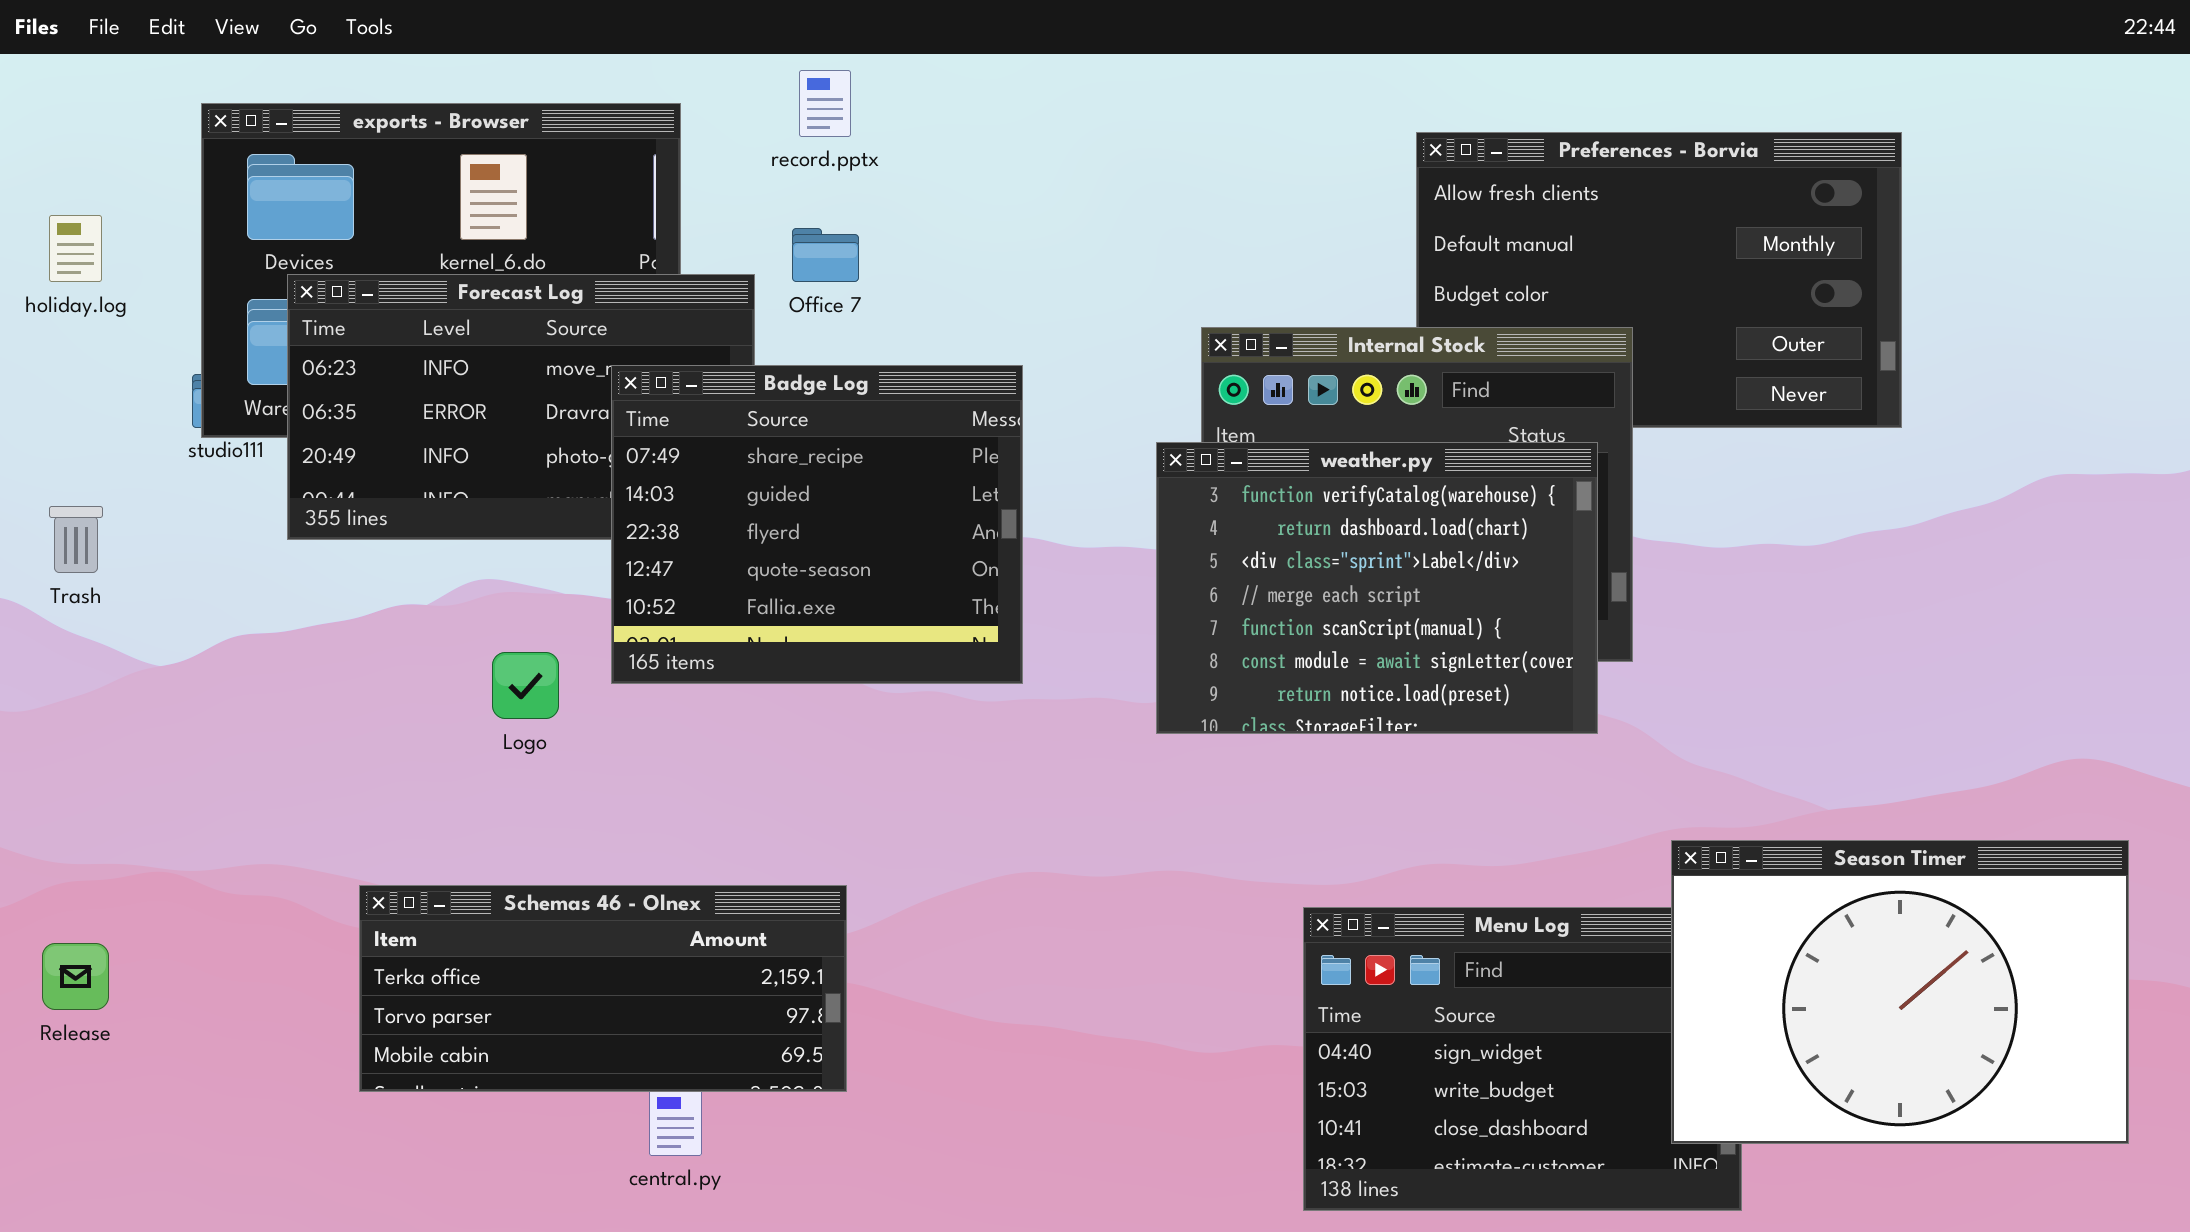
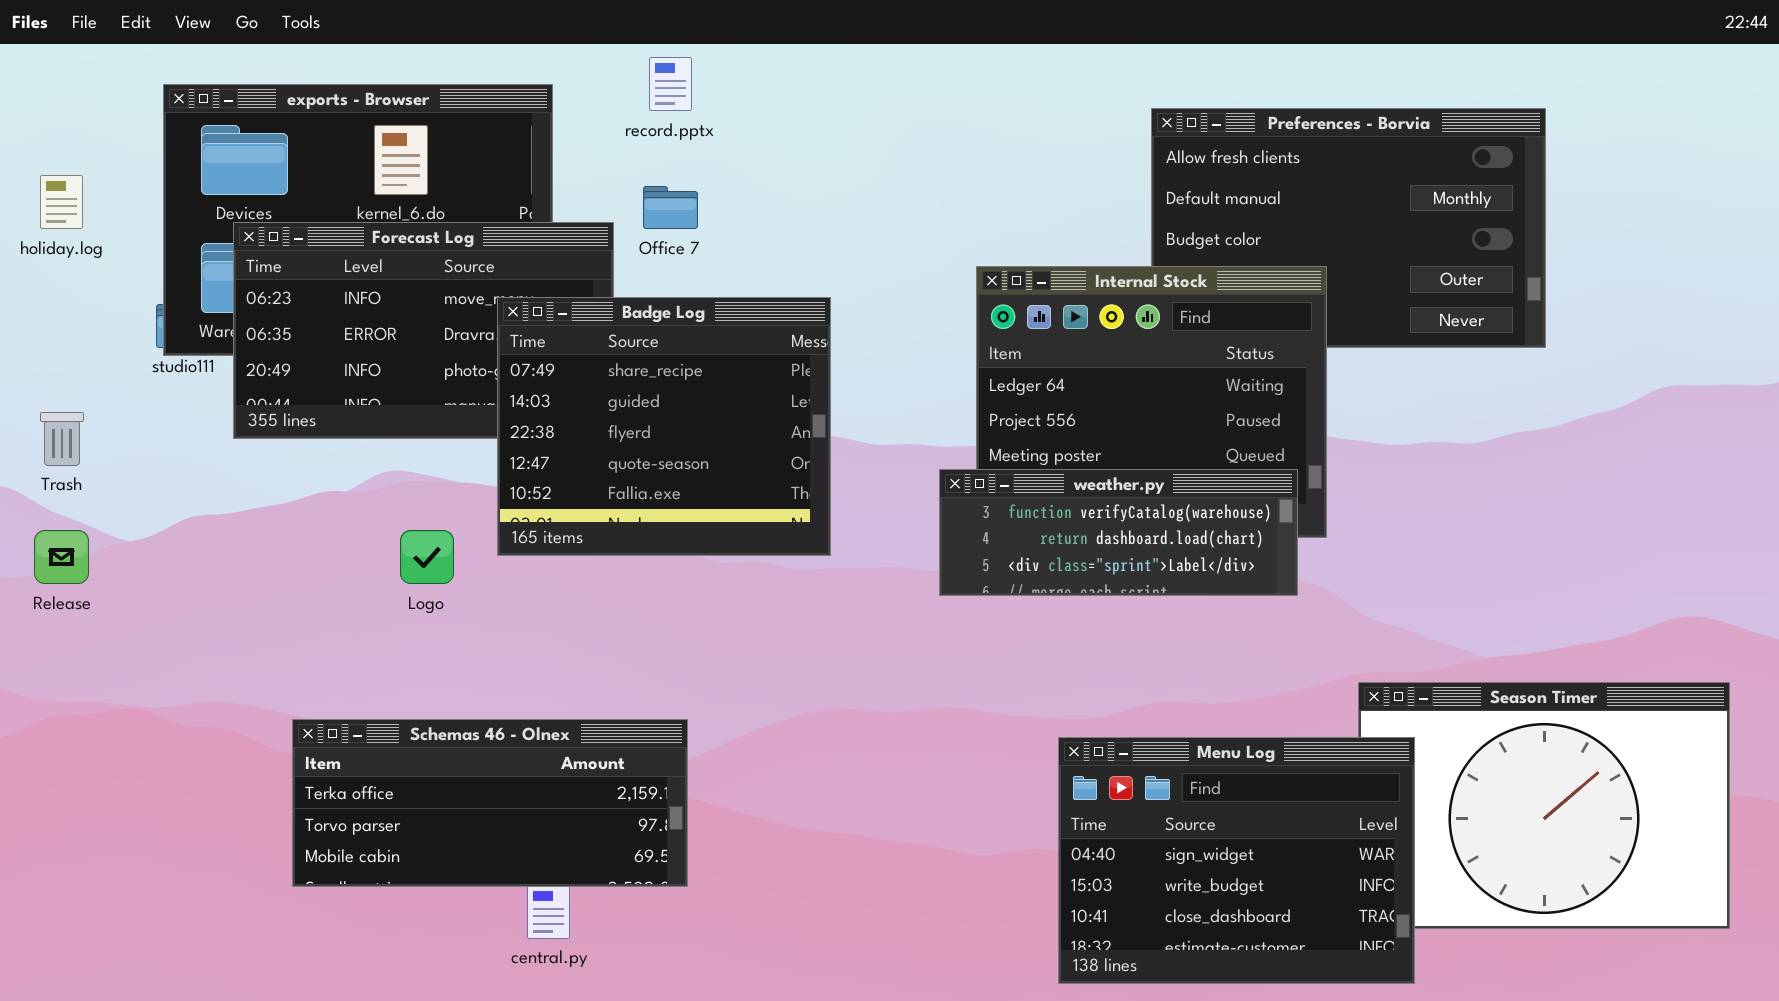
weather.py: [1156,442,1598,734] -> [939,469,1298,596], resized
Menu Log: [1303,907,1742,1211] -> [1058,737,1415,984], raised
Release: [42,943,109,1010] -> [34,530,89,584], moved

